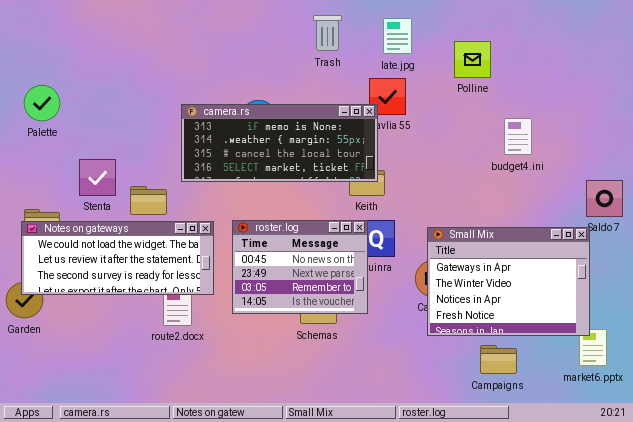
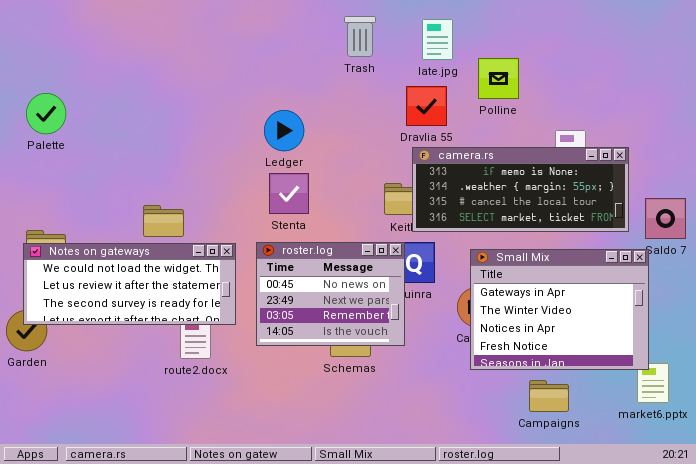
Polline: [454,41,491,78] -> [478,58,519,99], moved
camera.rs: [181,104,378,182] -> [412,147,629,232], moved
Stenta: [79,159,116,196] -> [269,173,309,214], moved

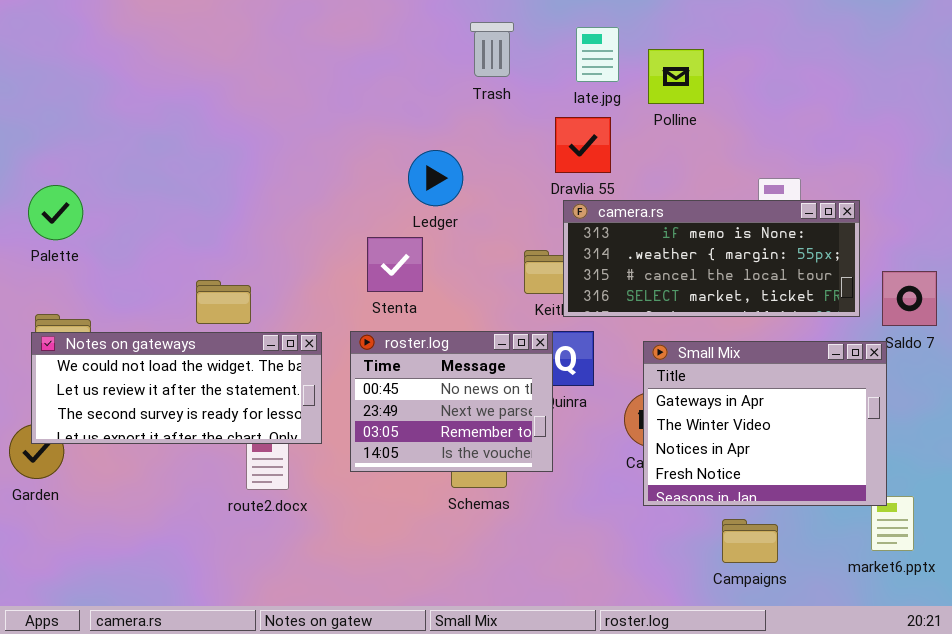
Polline: [478,58,519,99] -> [648,49,704,104], moved
Palette: [26,93,66,134] -> [28,185,83,240], moved
Ledger: [264,110,304,151] -> [408,150,463,206], moved

